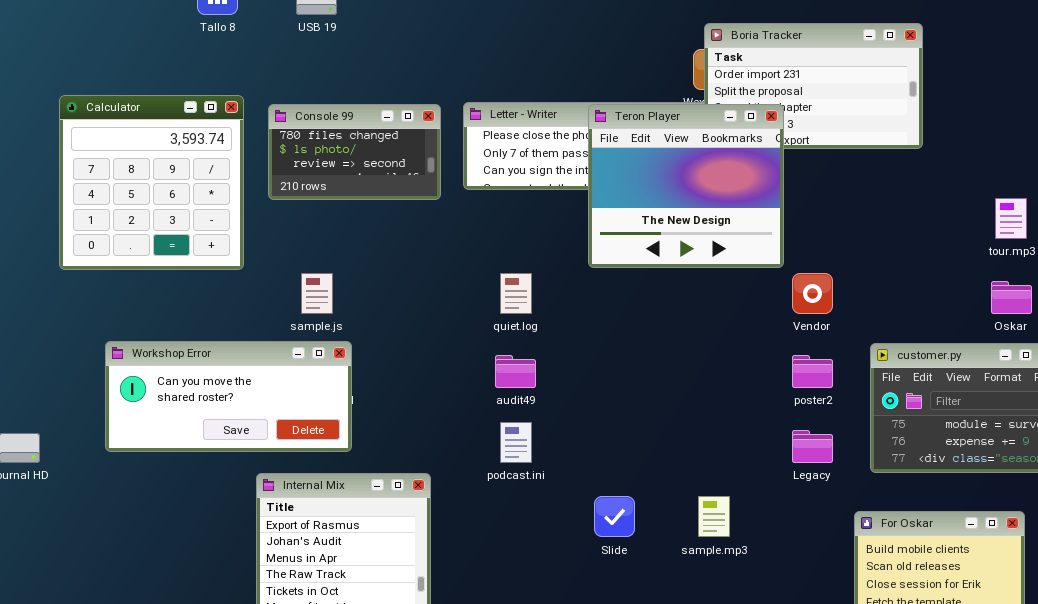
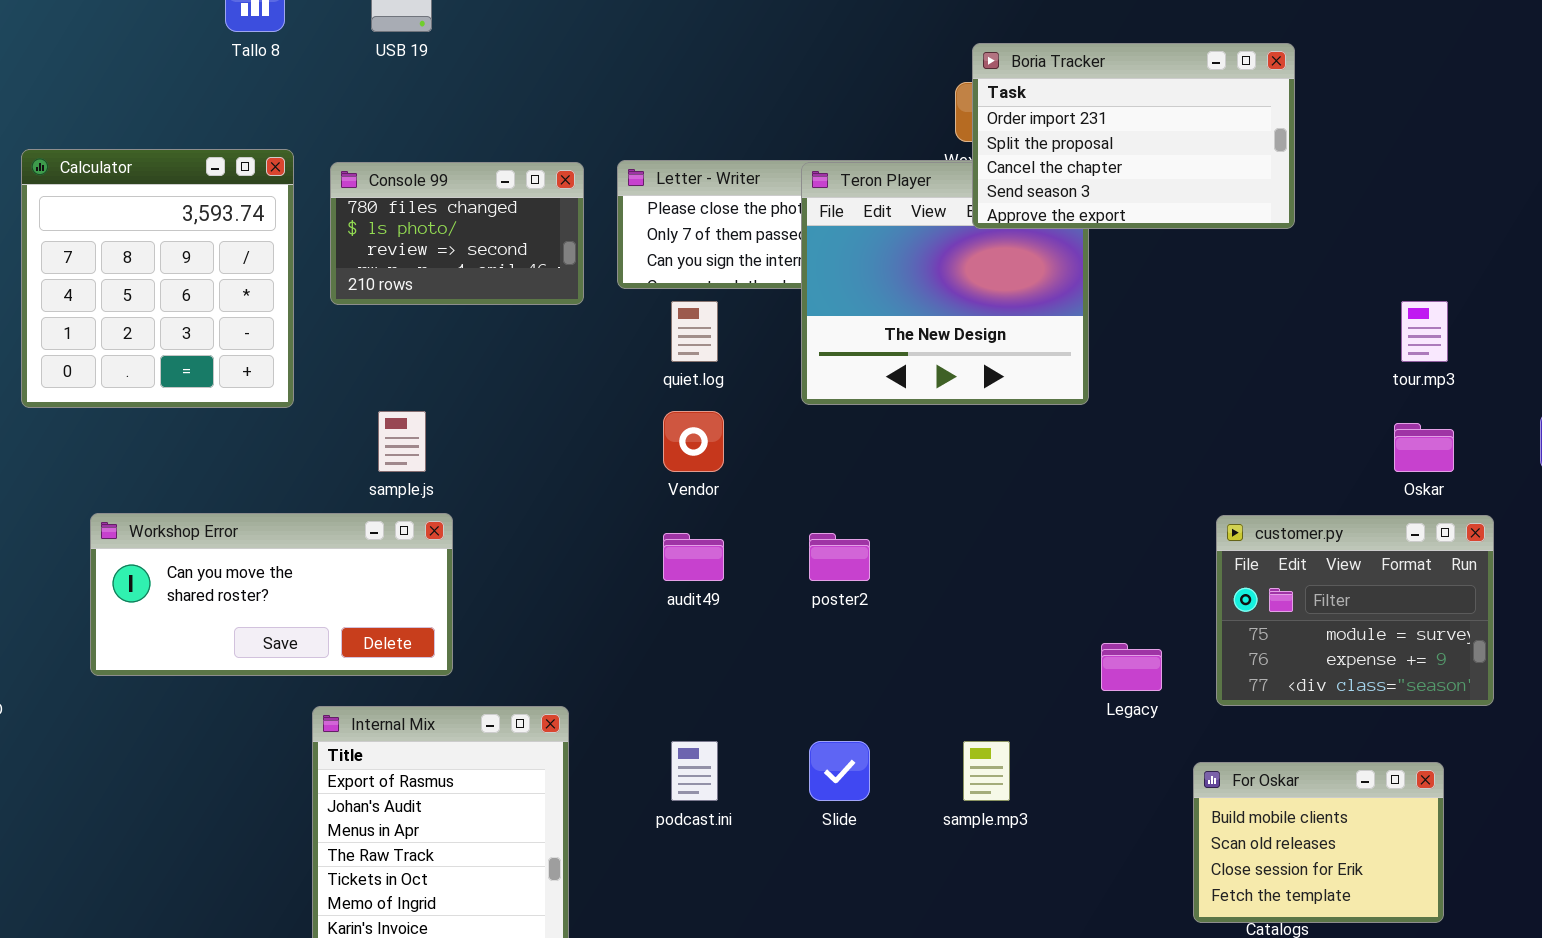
Boria Tracker: [704,23,923,149] -> [972,43,1295,229], raised
quiet.log: [500,273,532,314] -> [671,301,718,362], moved
Vendor: [792,273,833,314] -> [663,411,724,472], moved
poster2: [792,355,833,388] -> [809,533,870,581], moved
podcast.ini: [500,422,532,463] -> [671,741,718,801], moved

